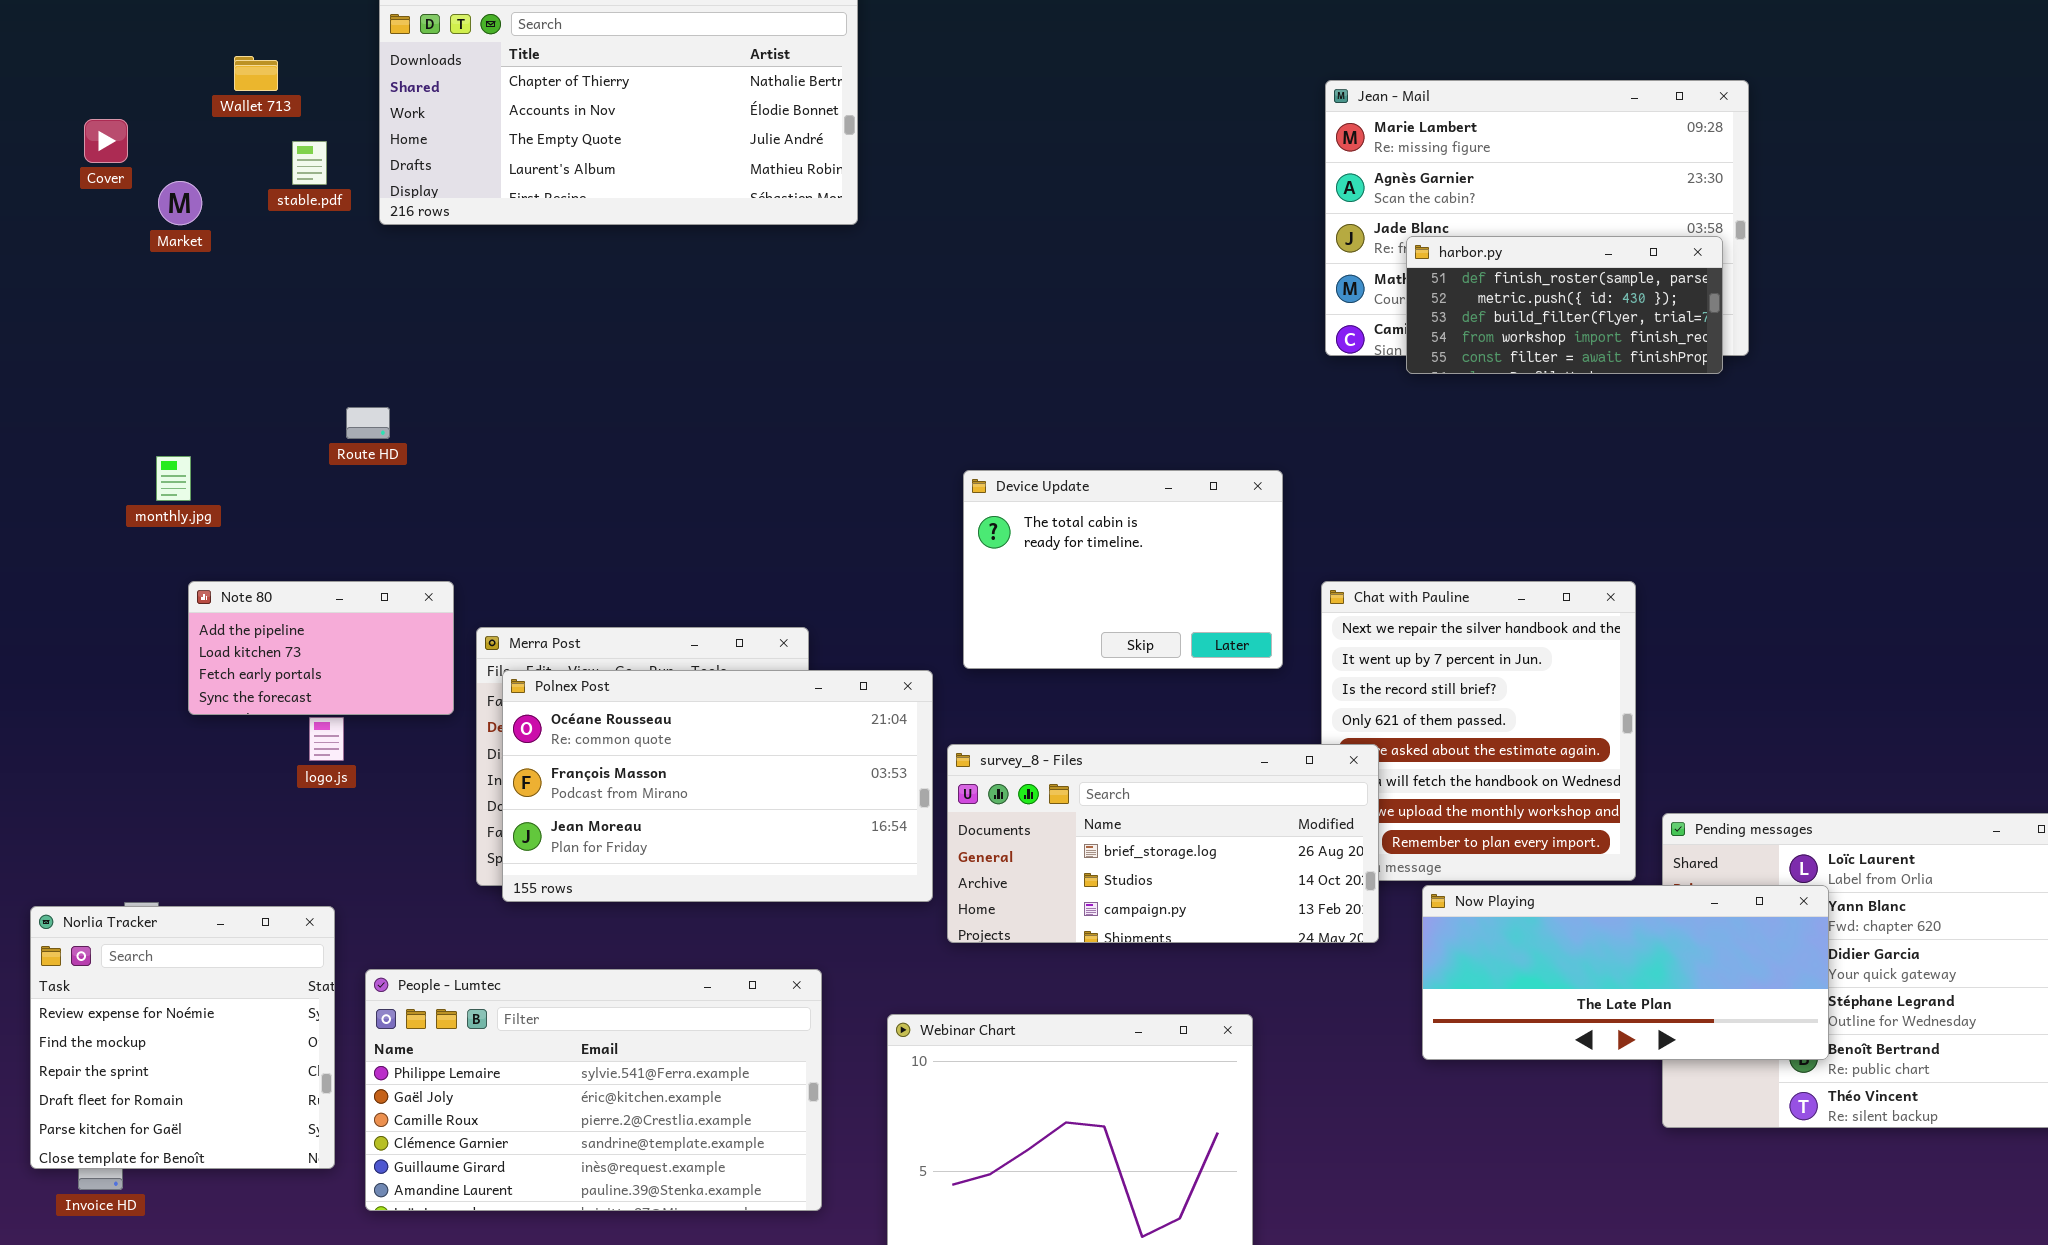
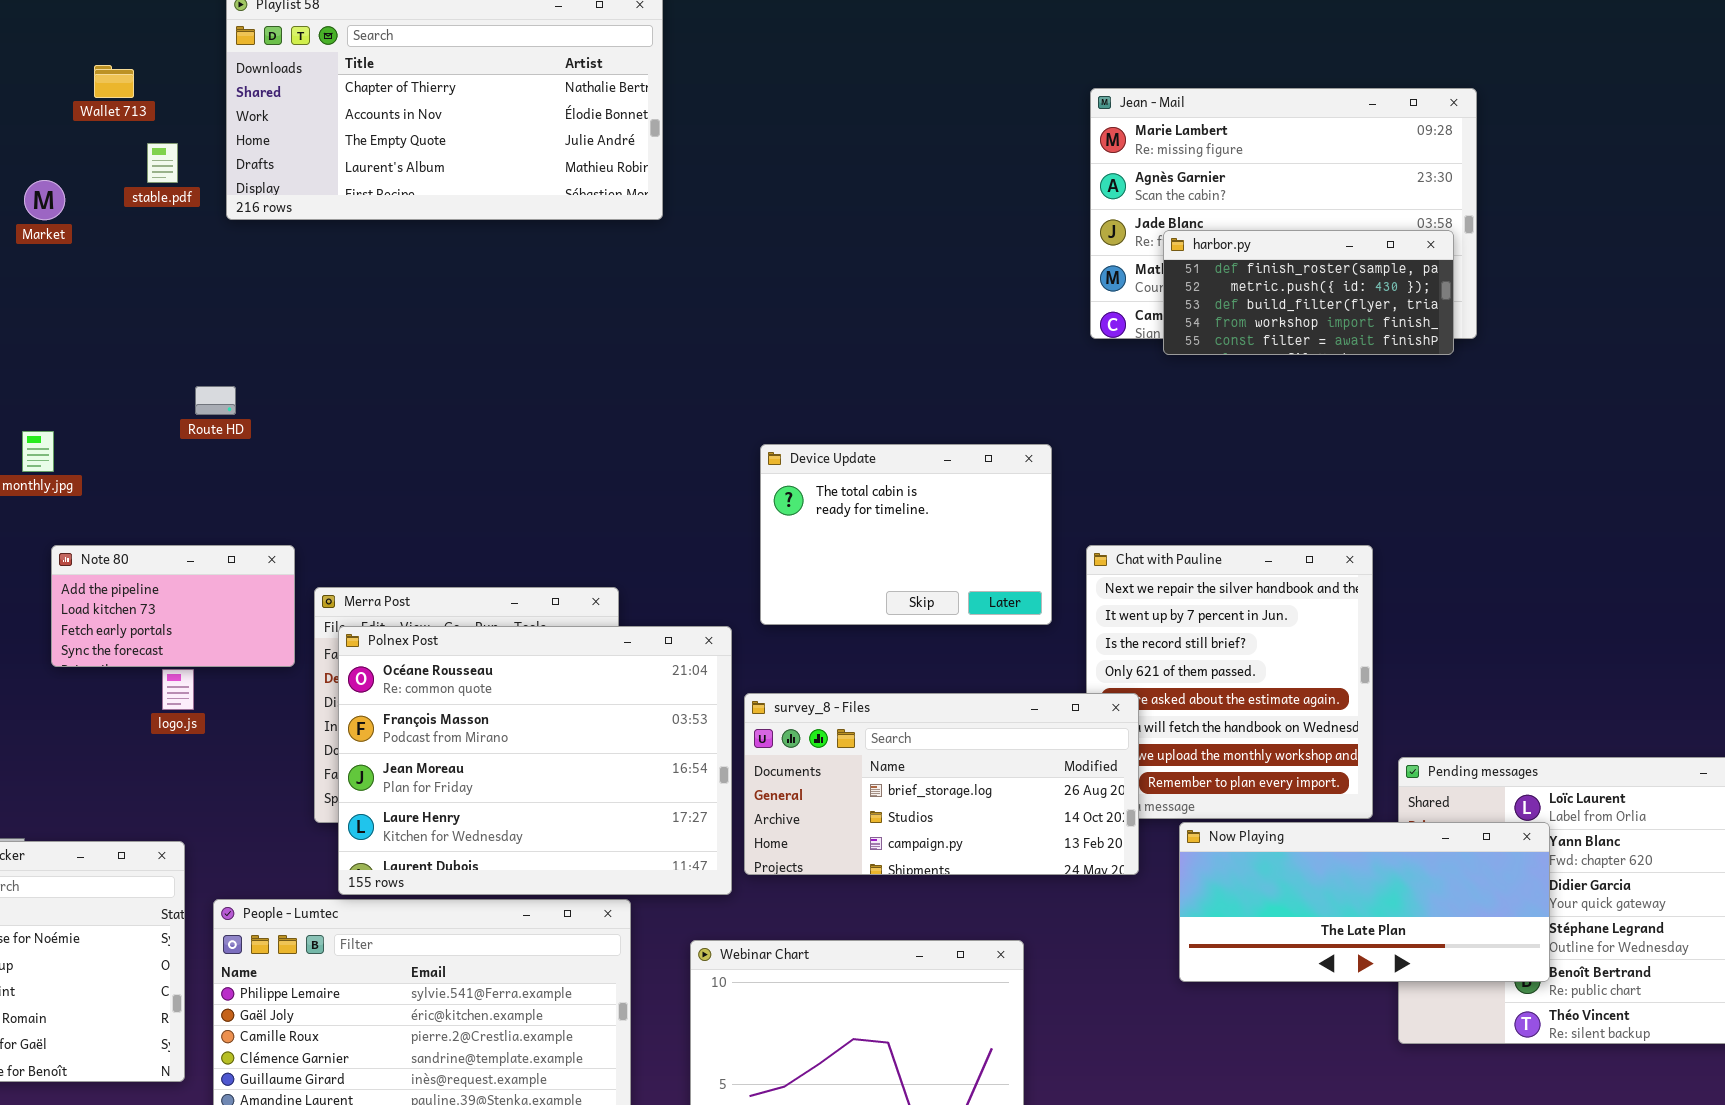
Polnex Post: [502,670,933,902] -> [338,626,732,895], resized

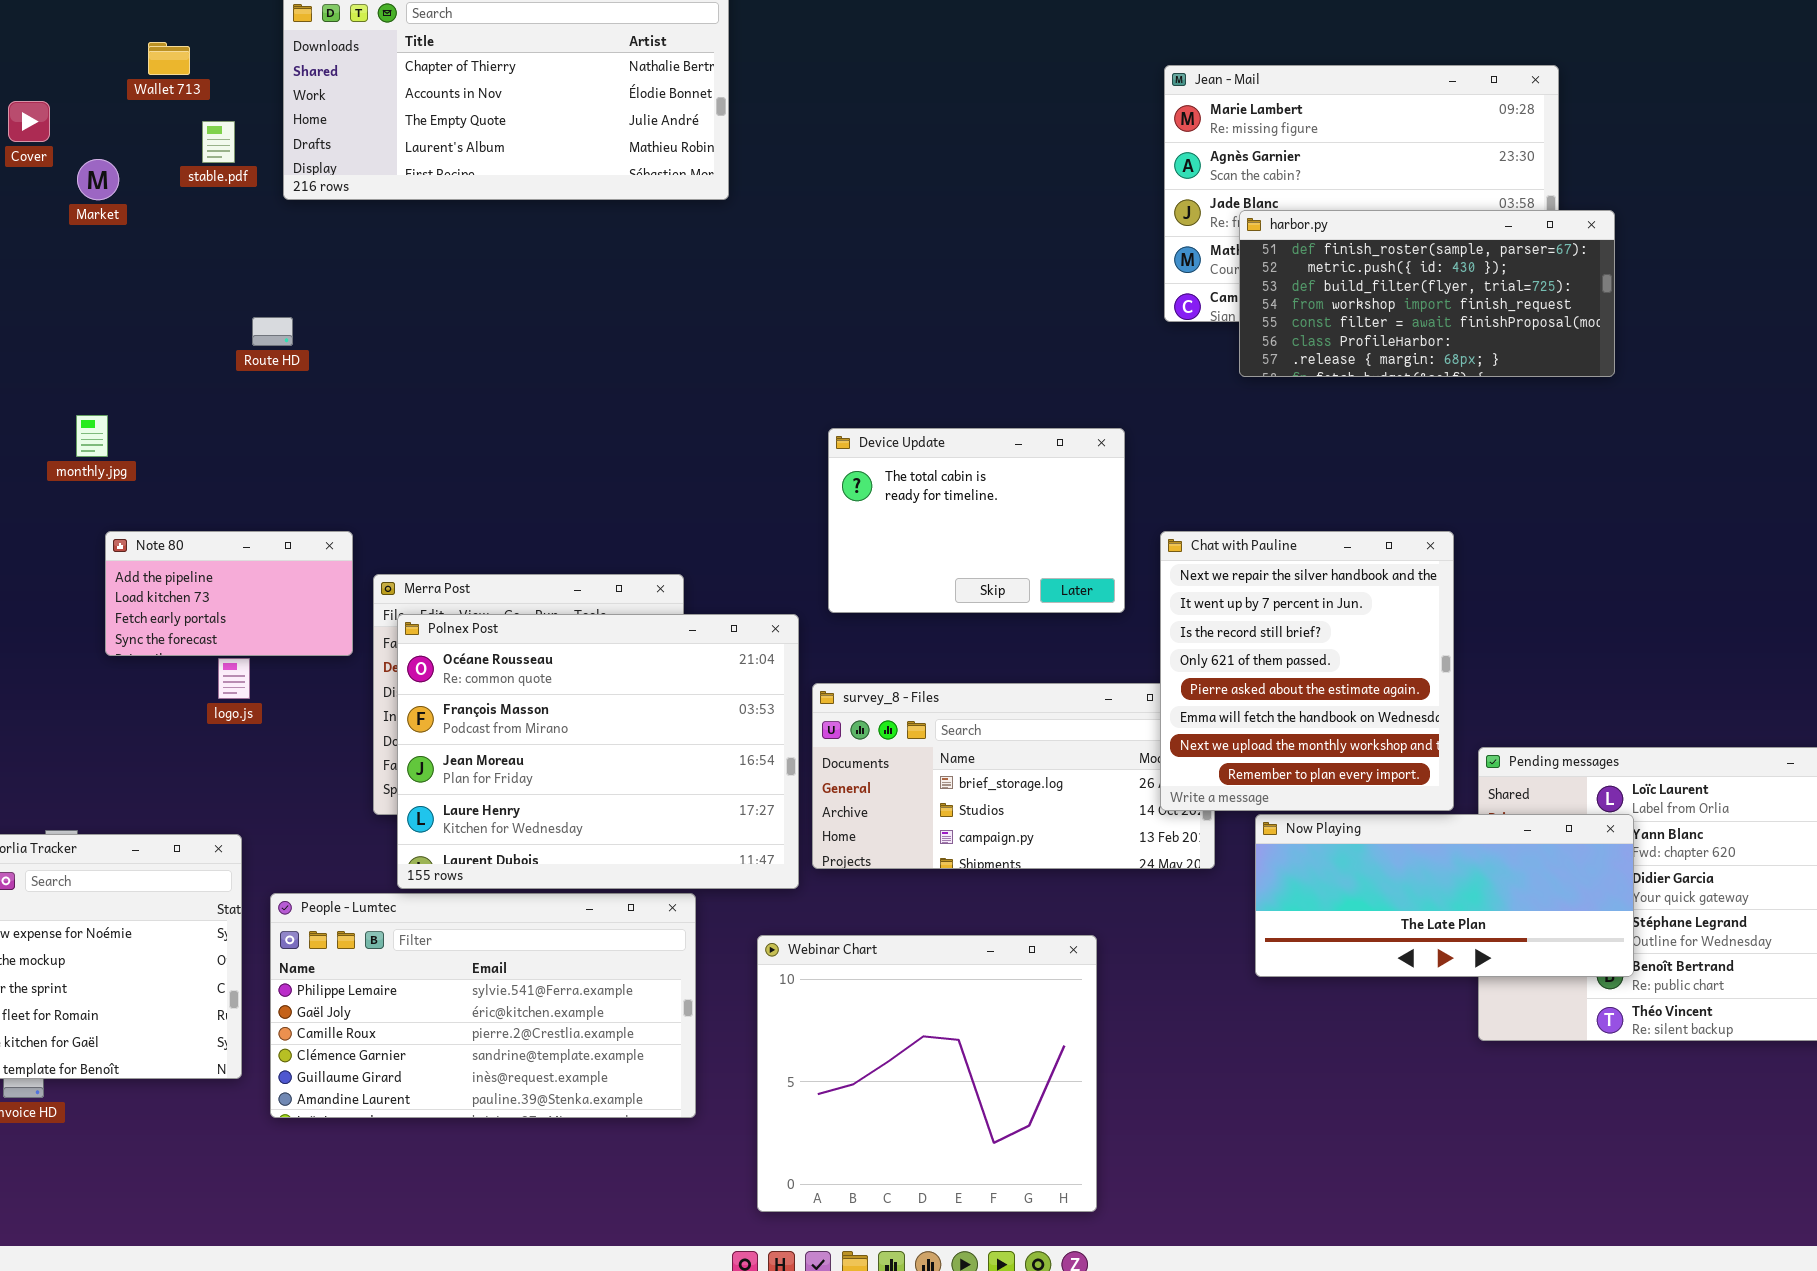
harbor.py: [1163,230,1454,355] -> [1239,210,1615,377], resized
Route HD: [195,386,236,415] -> [252,317,293,346], moved
Chat with Pauline: [1086,545,1373,819] -> [1160,531,1454,811], raised

